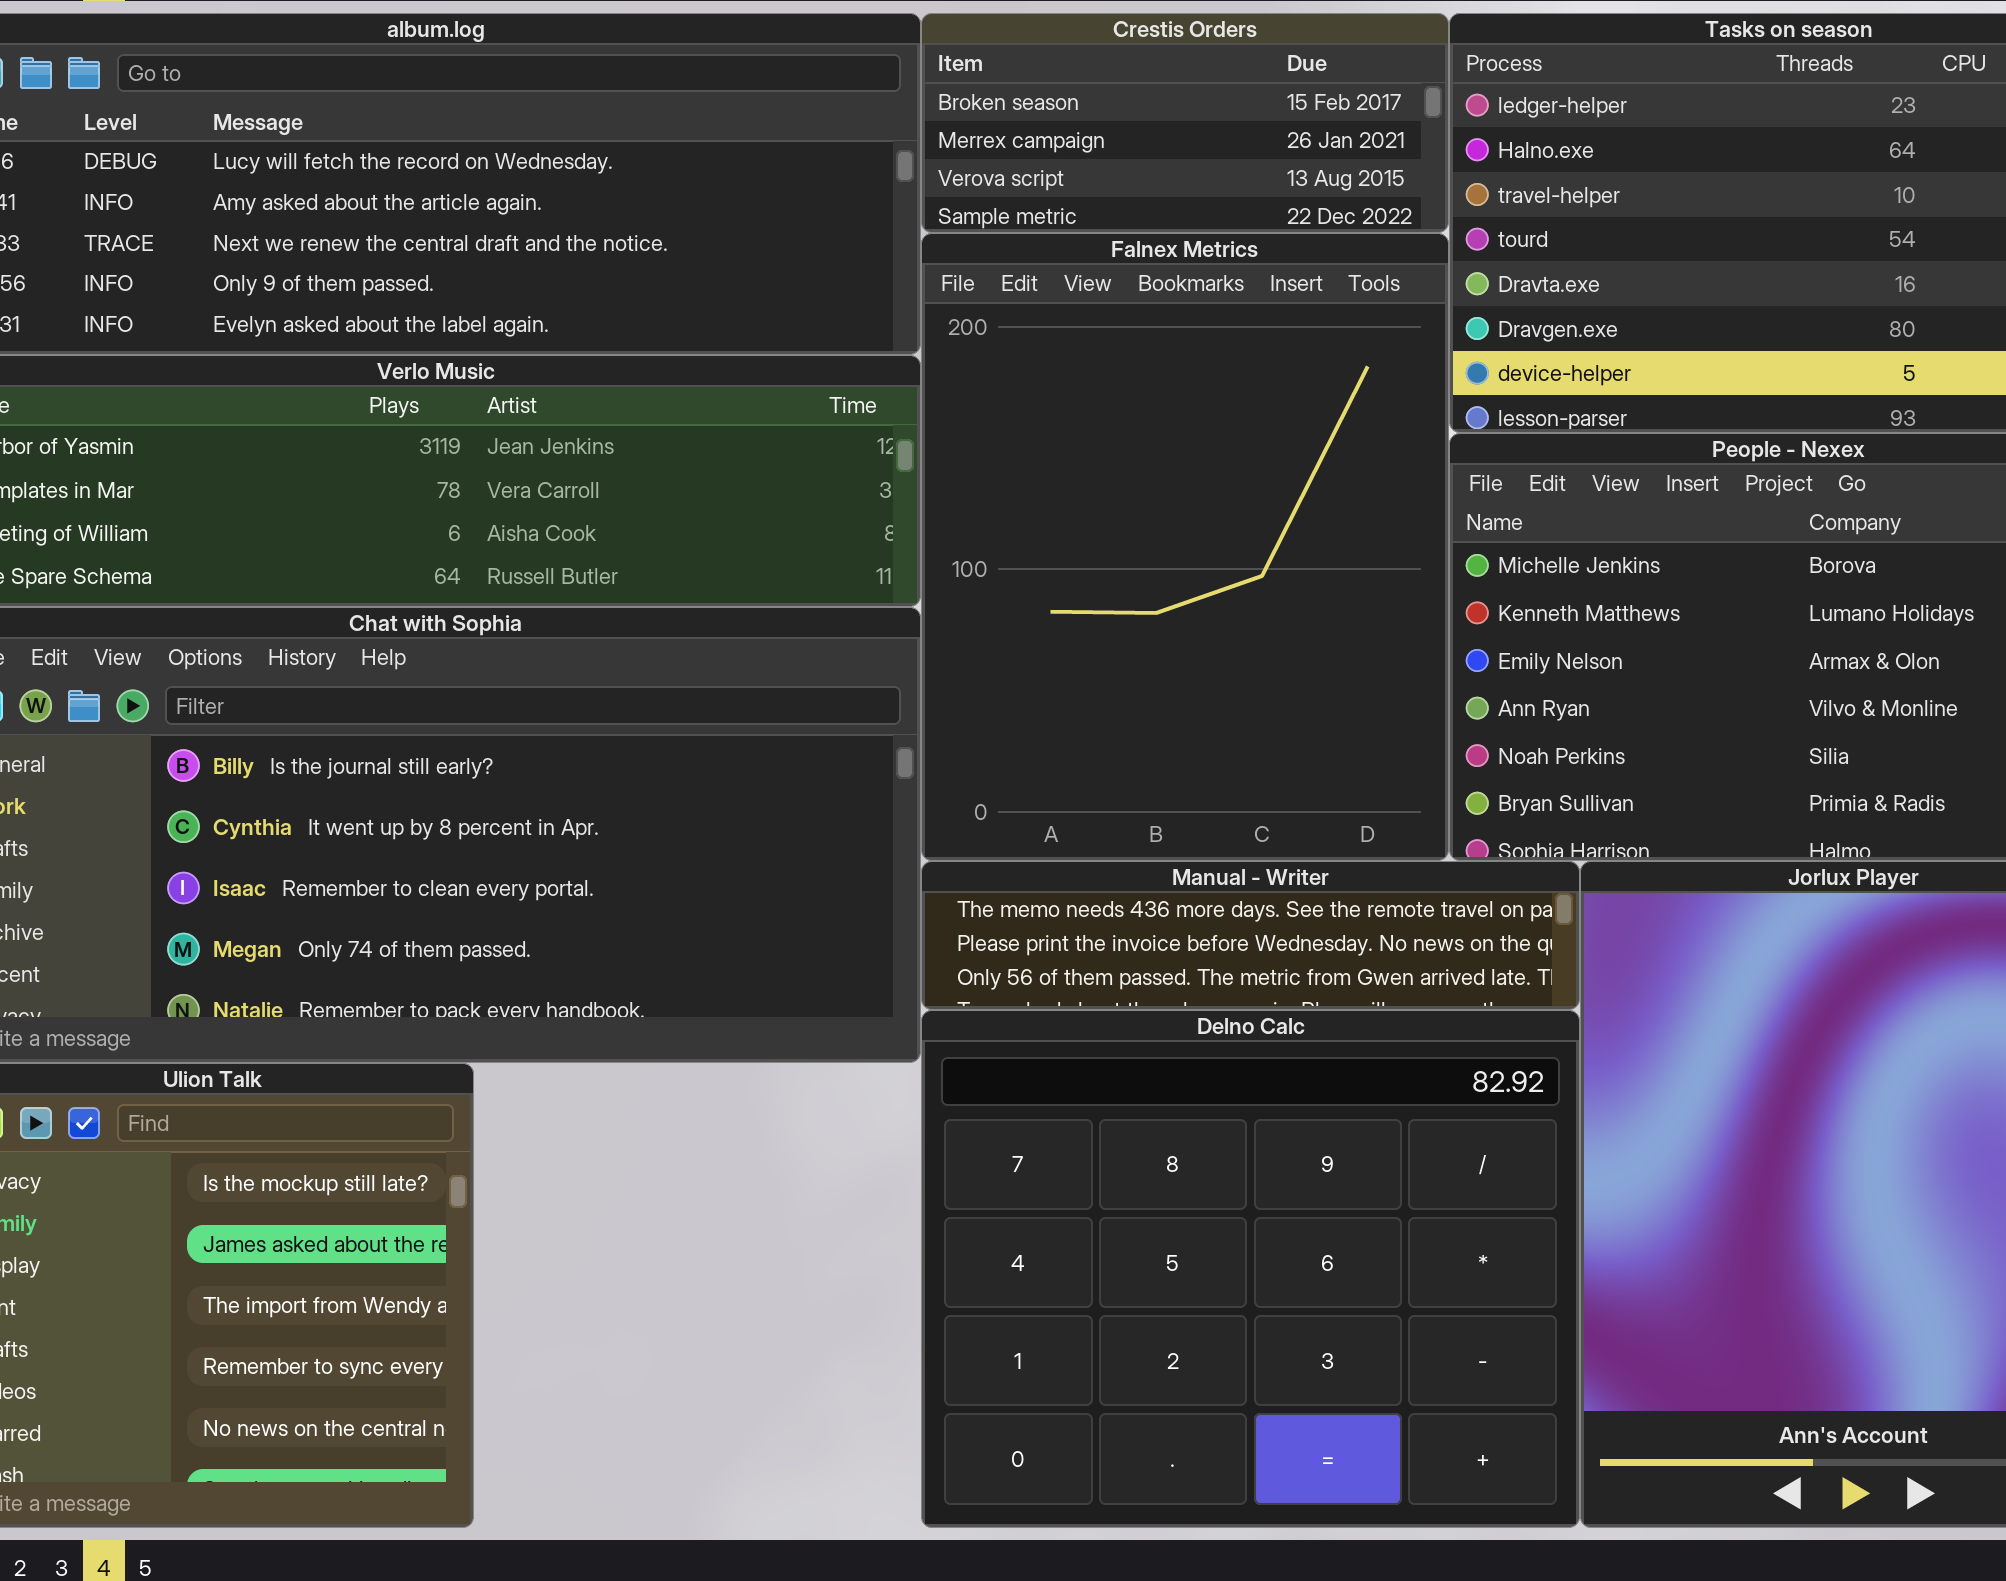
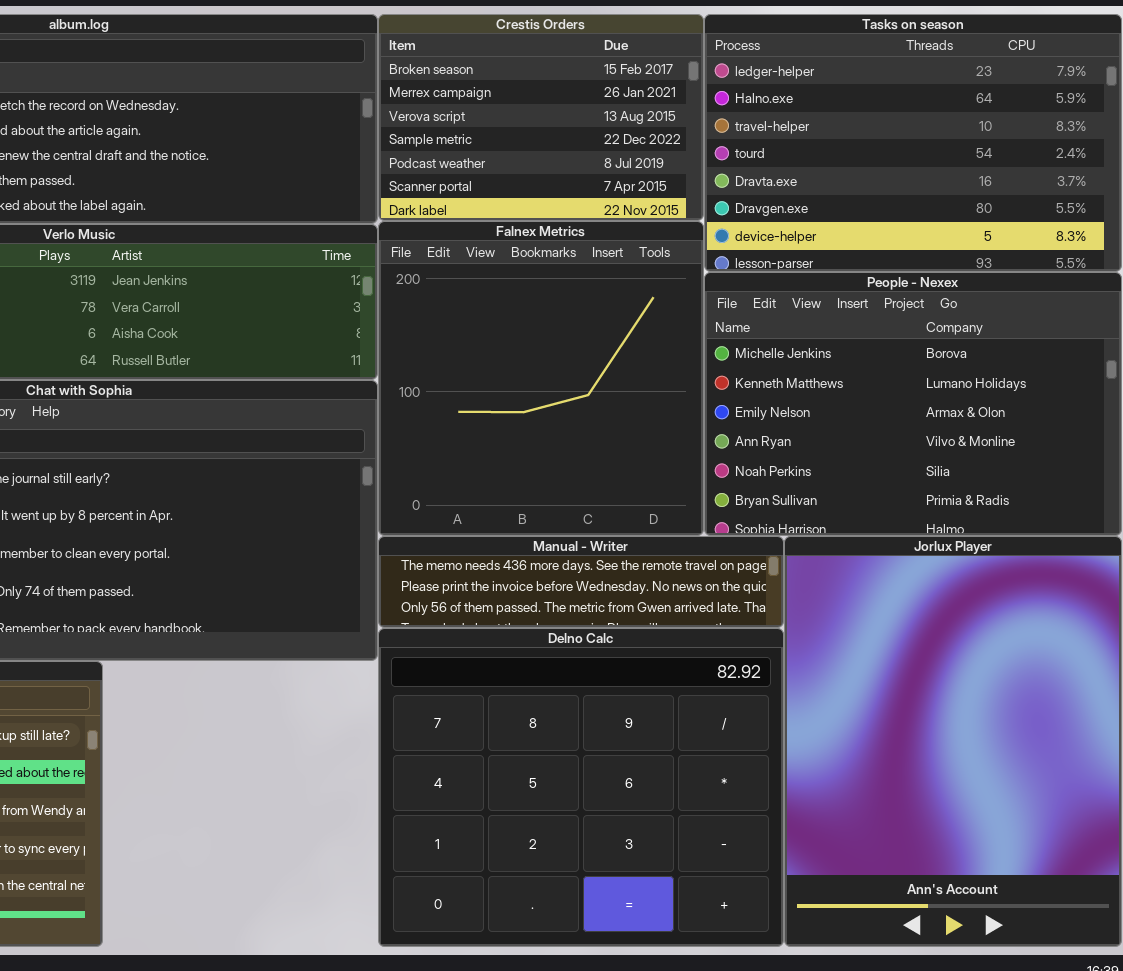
Crestis Orders: [921,13,1449,233] -> [378,14,704,221], resized
Falnex Metrics: [921,233,1449,861] -> [378,221,704,536], resized

